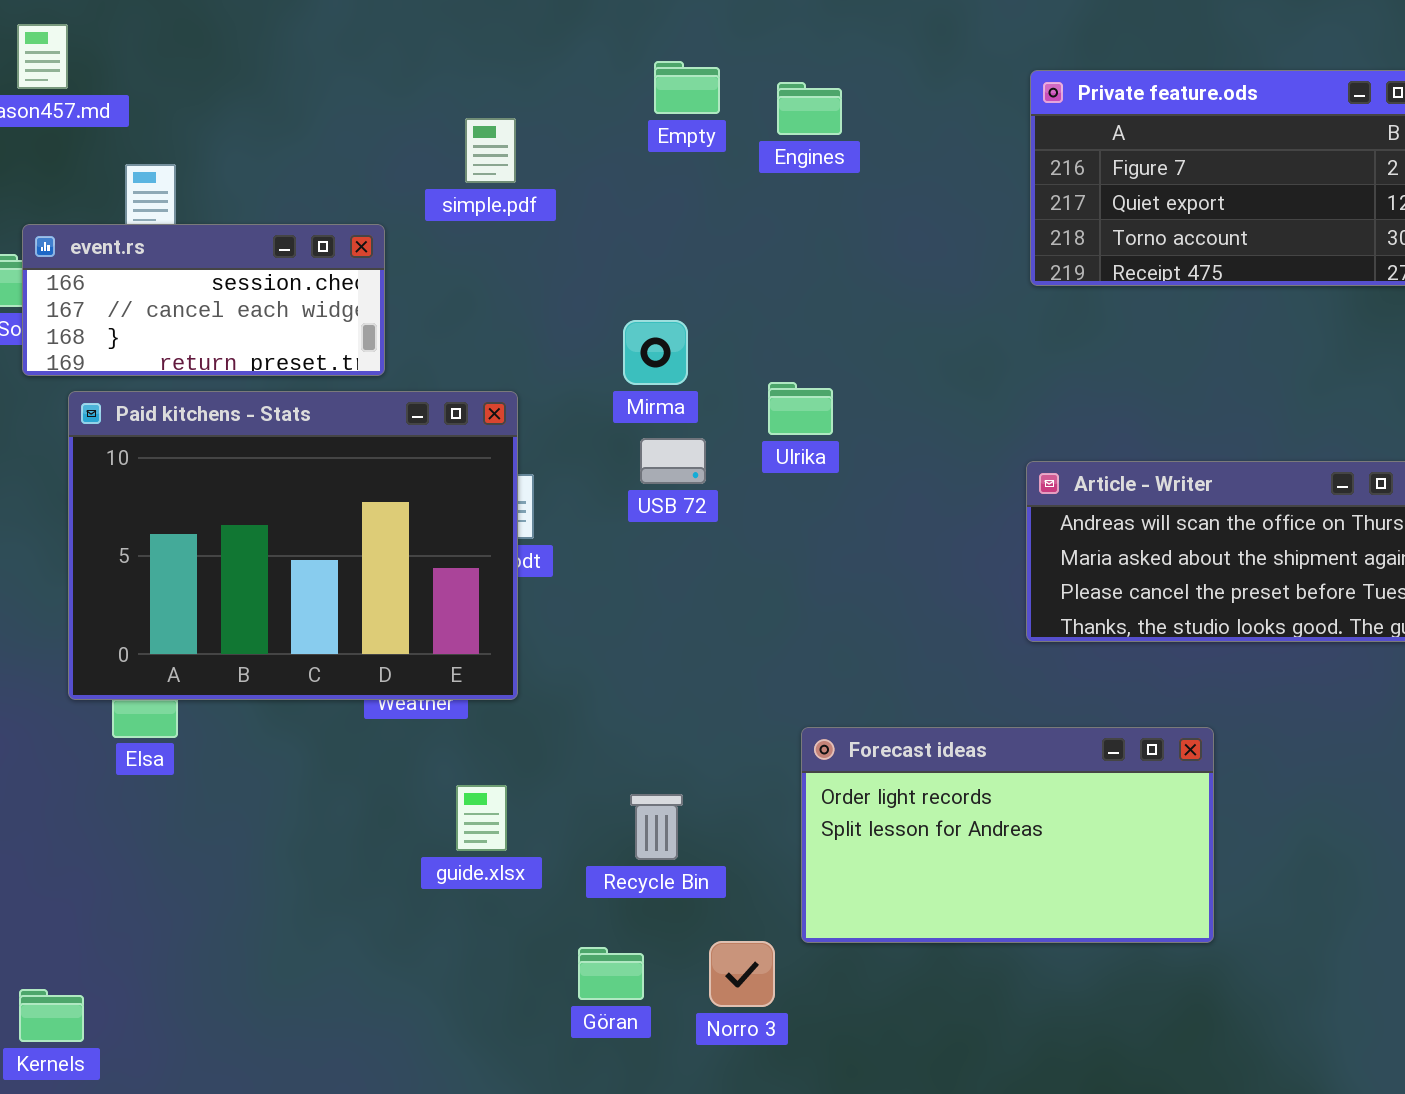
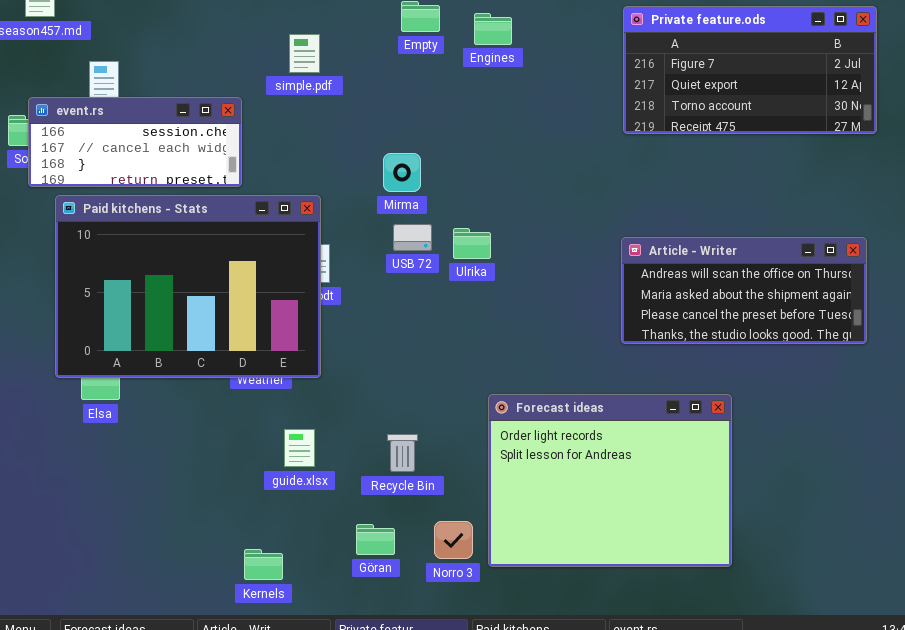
Ulrika: [768,382,833,435] -> [453,228,491,259], moved
Forecast ideas: [801,727,1214,943] -> [488,394,732,567], resized
Kernels: [19,989,84,1042] -> [244,549,283,580], moved

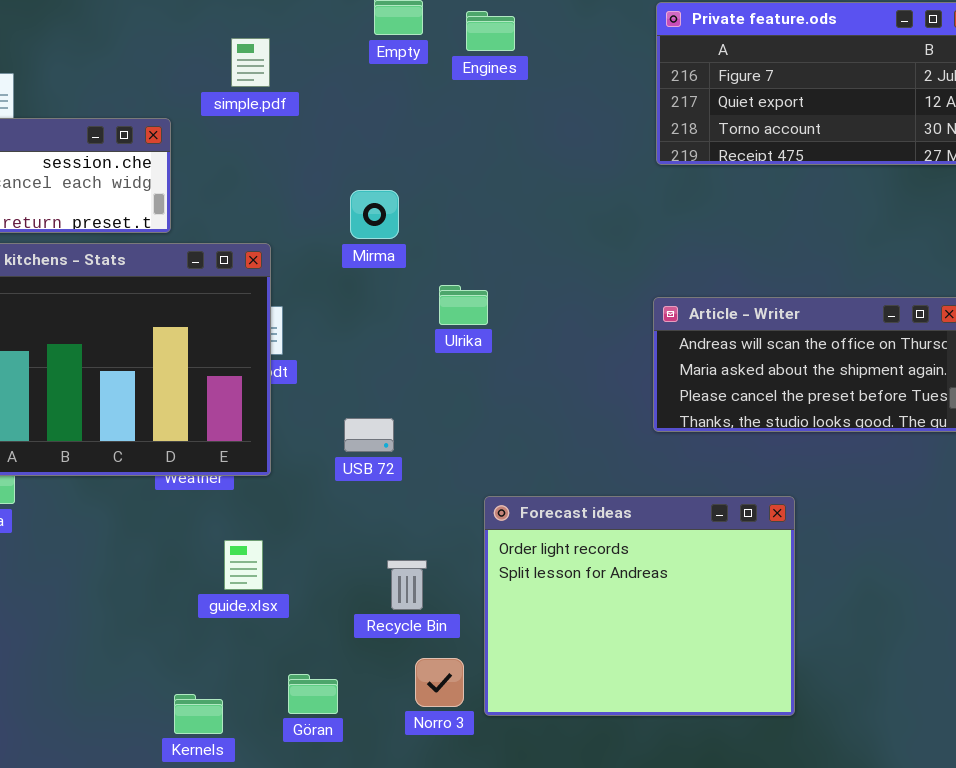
USB 72: [393,224,432,251] -> [344,418,394,452], moved
Recycle Bin: [387,434,418,472] -> [387,560,427,610], moved
Göran: [356,524,395,555] -> [288,674,338,714], moved

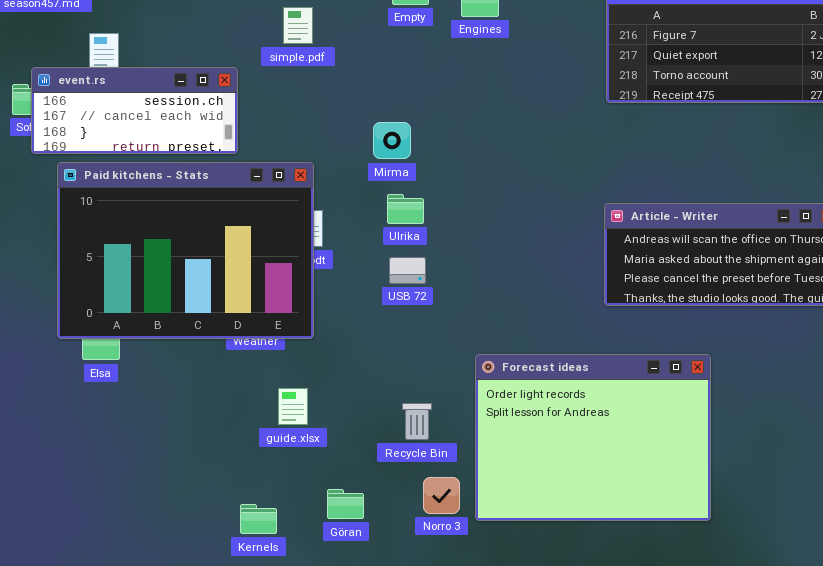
Ulrika: [439,285,488,325] -> [387,194,424,224], moved
USB 72: [344,418,394,452] -> [389,257,426,284], moved

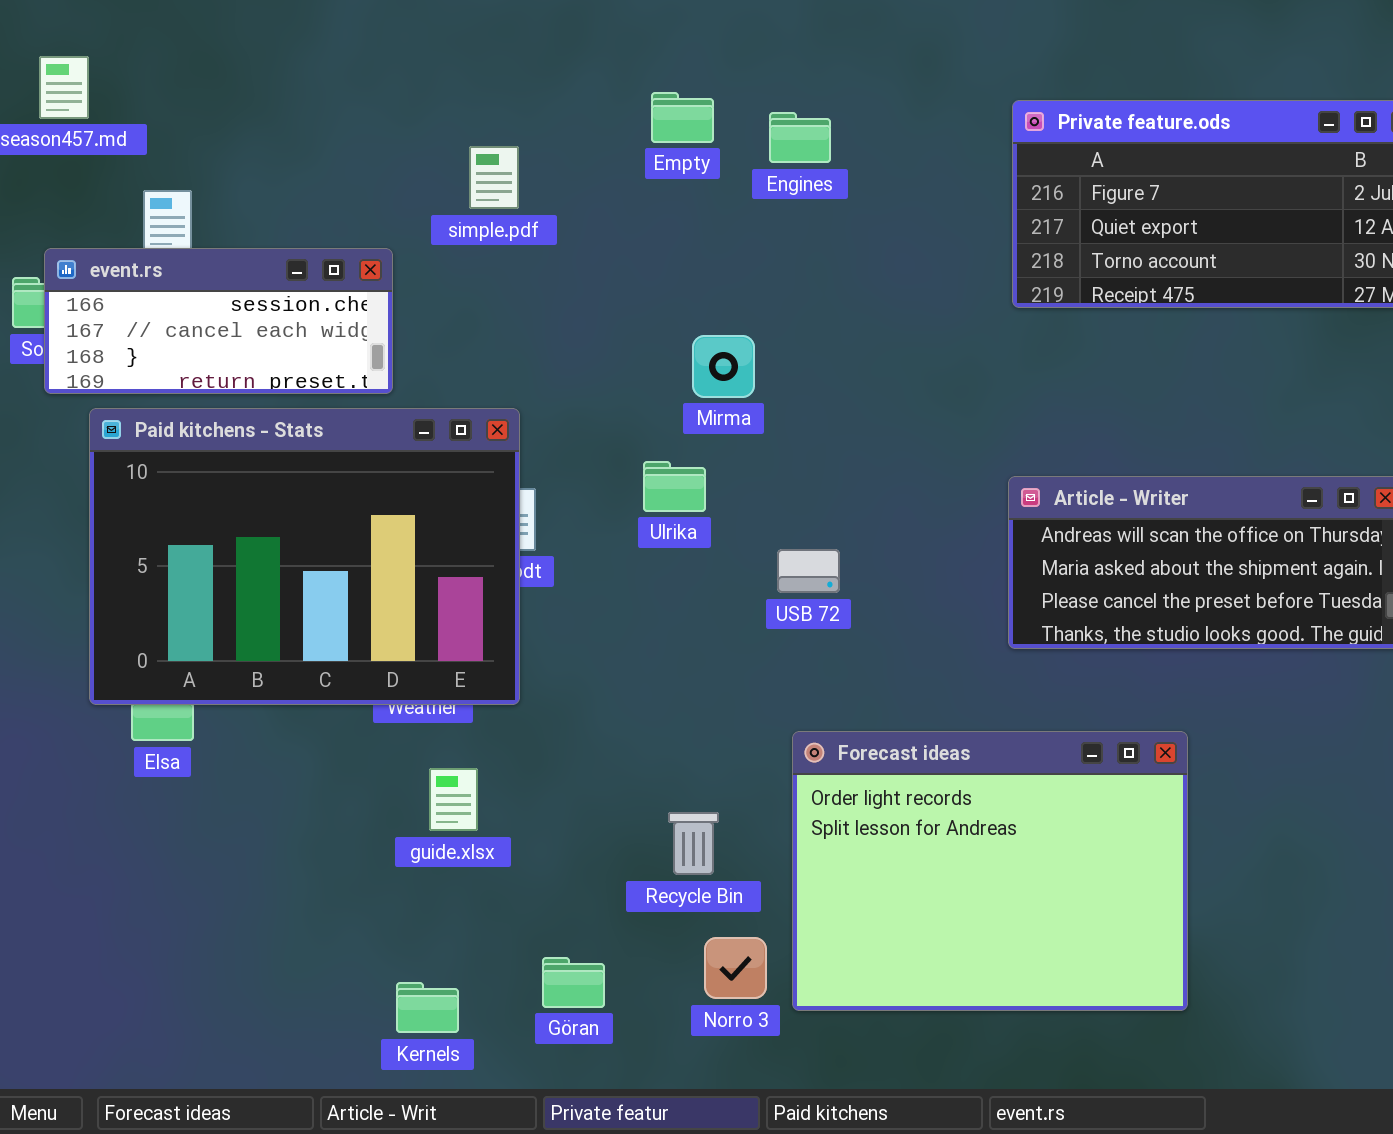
Mirma: [373,122,411,159] -> [692,335,755,398], moved
USB 72: [389,257,426,284] -> [777,549,840,593], moved
guide.xlsx: [278,388,308,425] -> [429,768,478,831], moved

